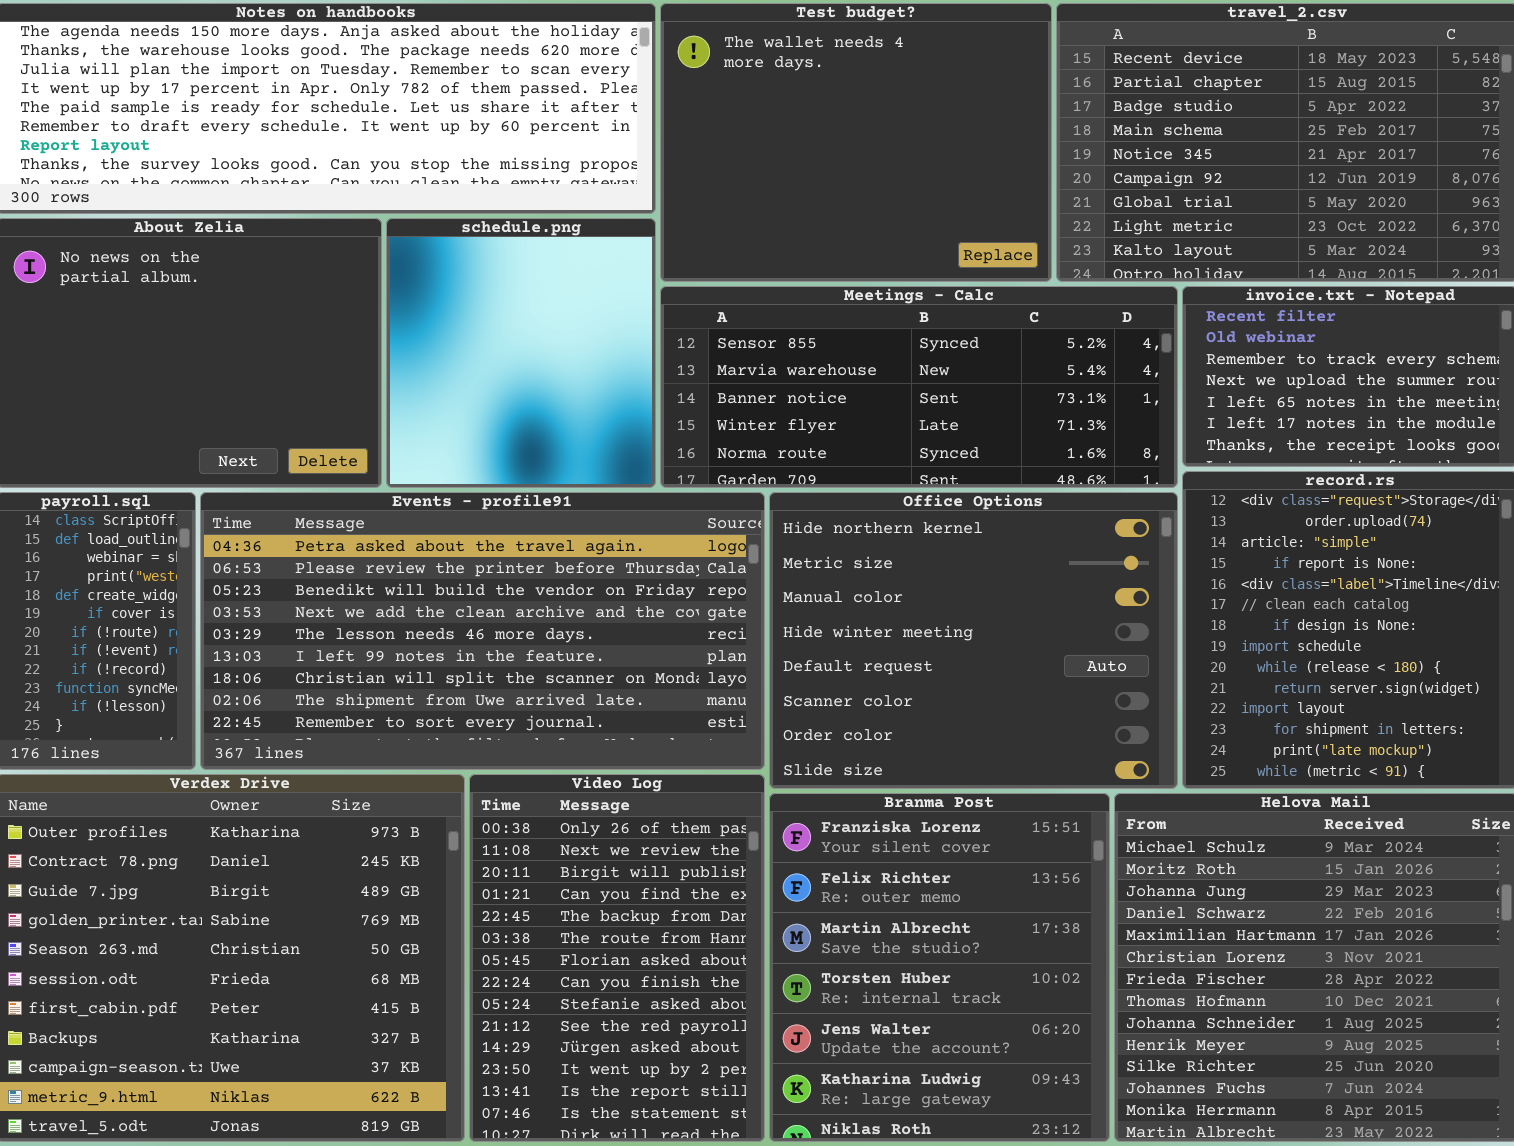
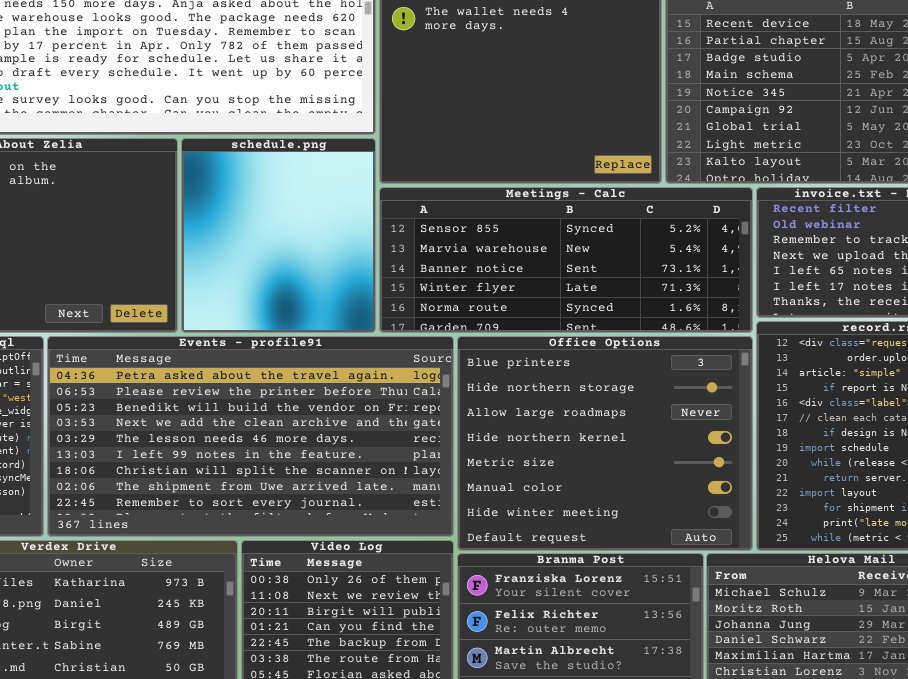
Office Options: [769,492,1178,789] -> [457,336,753,551], scrolled up 3 rows

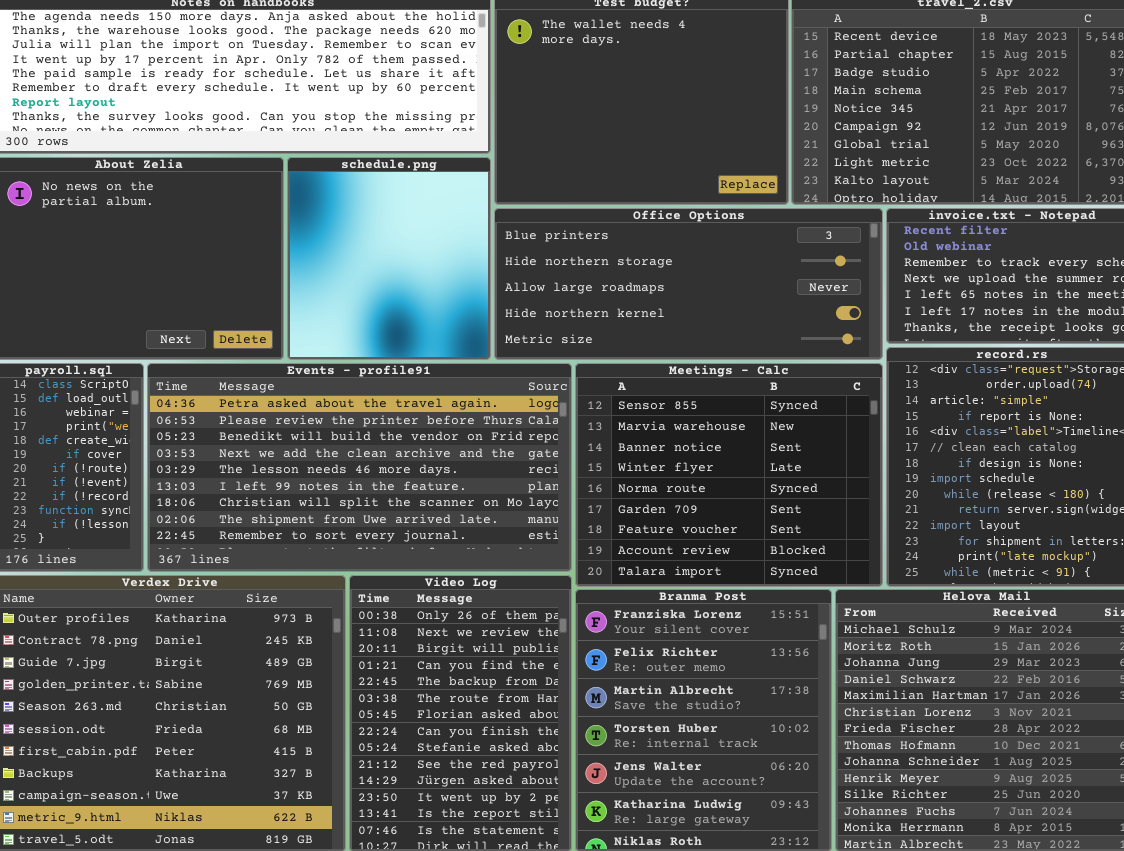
Meetings - Calc: [379,187,753,333] -> [575,363,883,587], moved, resized
Office Options: [457,336,753,551] -> [494,208,883,360], moved, resized

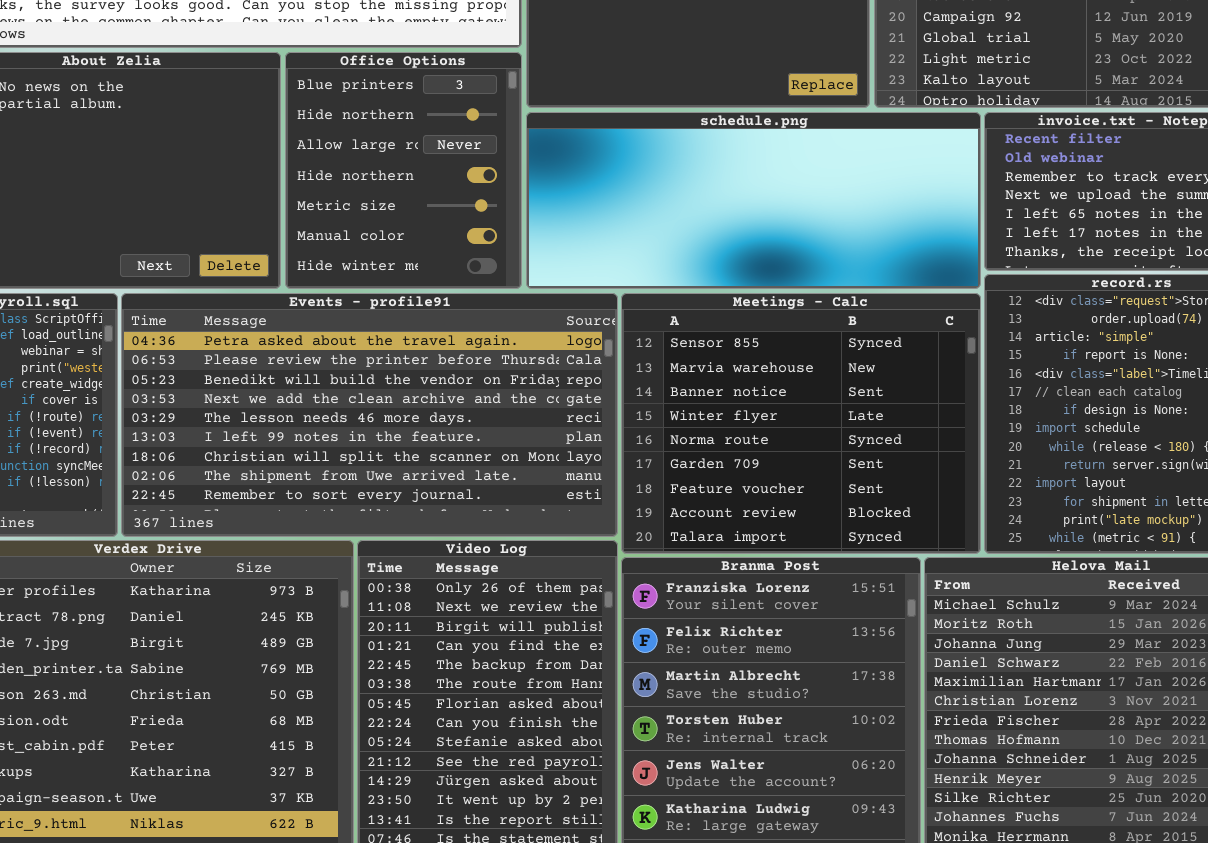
schedule.png: [287,157,491,360] -> [526,112,981,289], moved, resized
Office Options: [494,208,883,360] -> [285,52,522,289], moved, resized

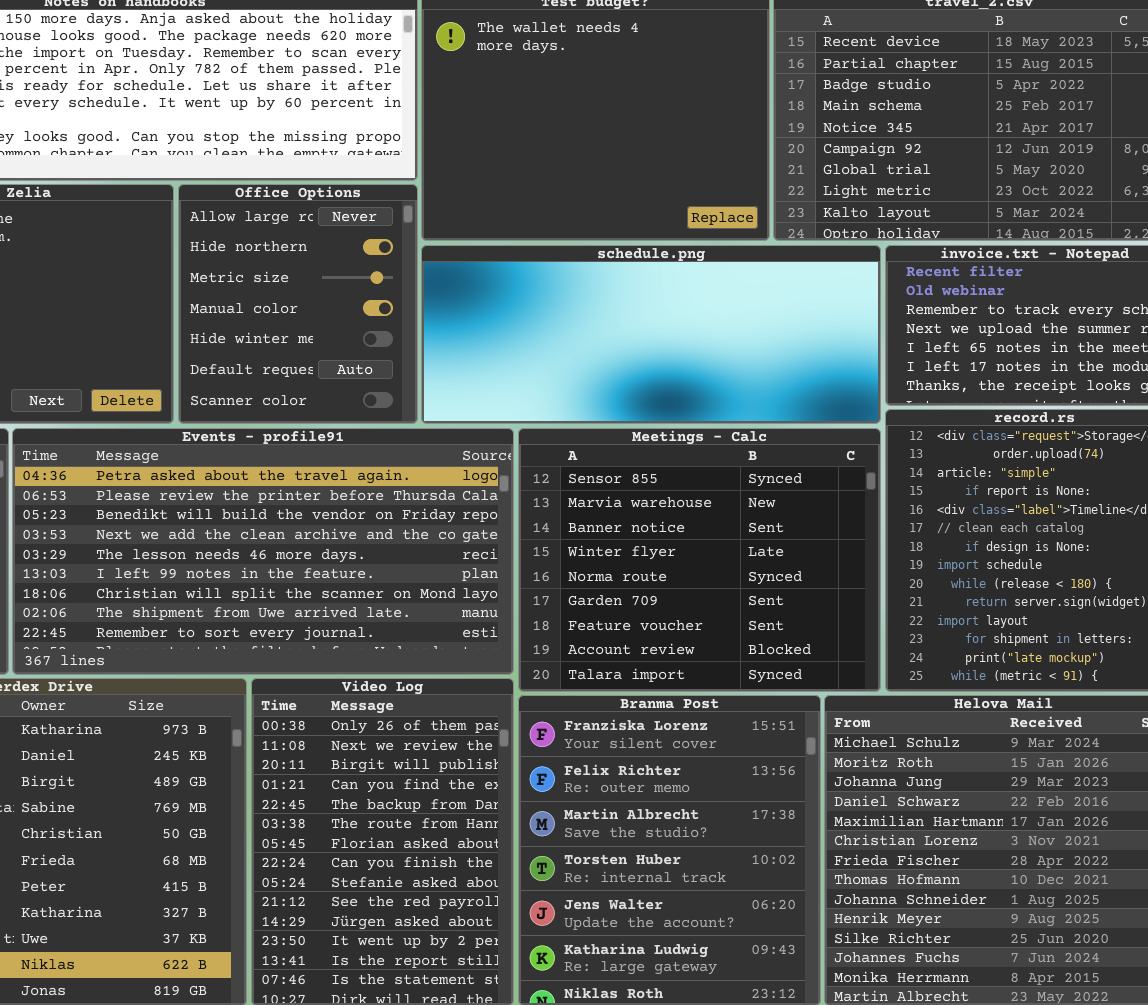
Office Options: [285,52,522,289] -> [178,184,418,424], scrolled down 2 rows

